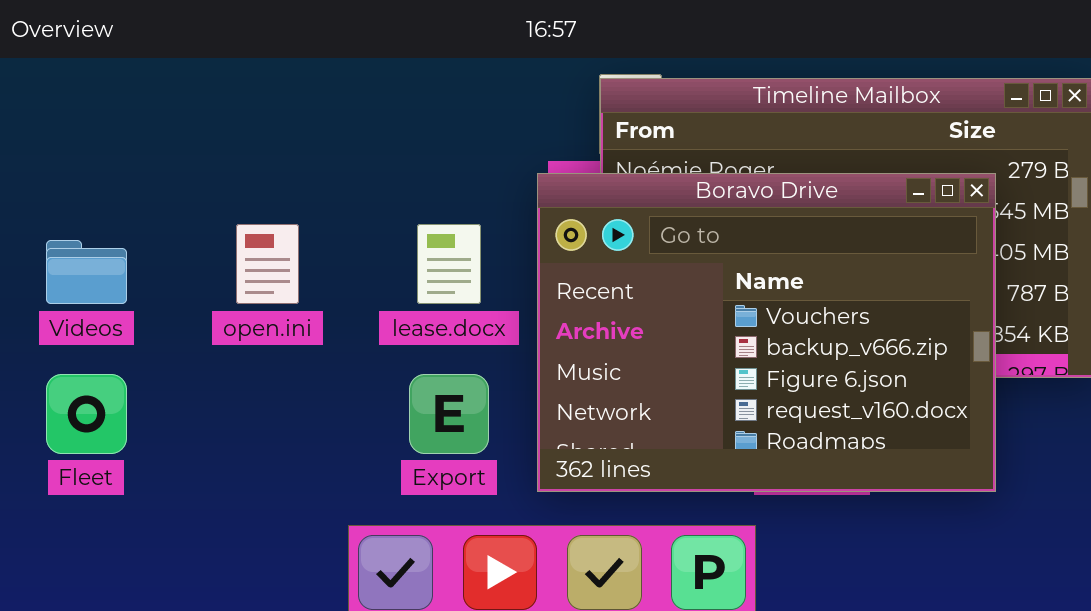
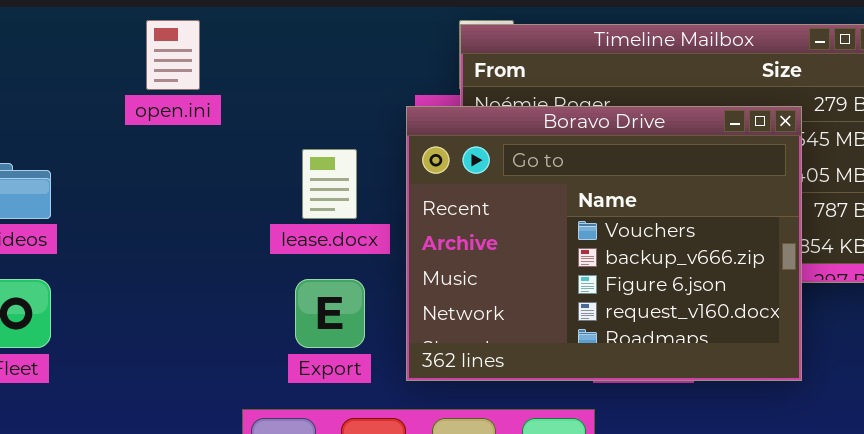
open.ini: [236,224,299,304] -> [146,20,200,90], moved

